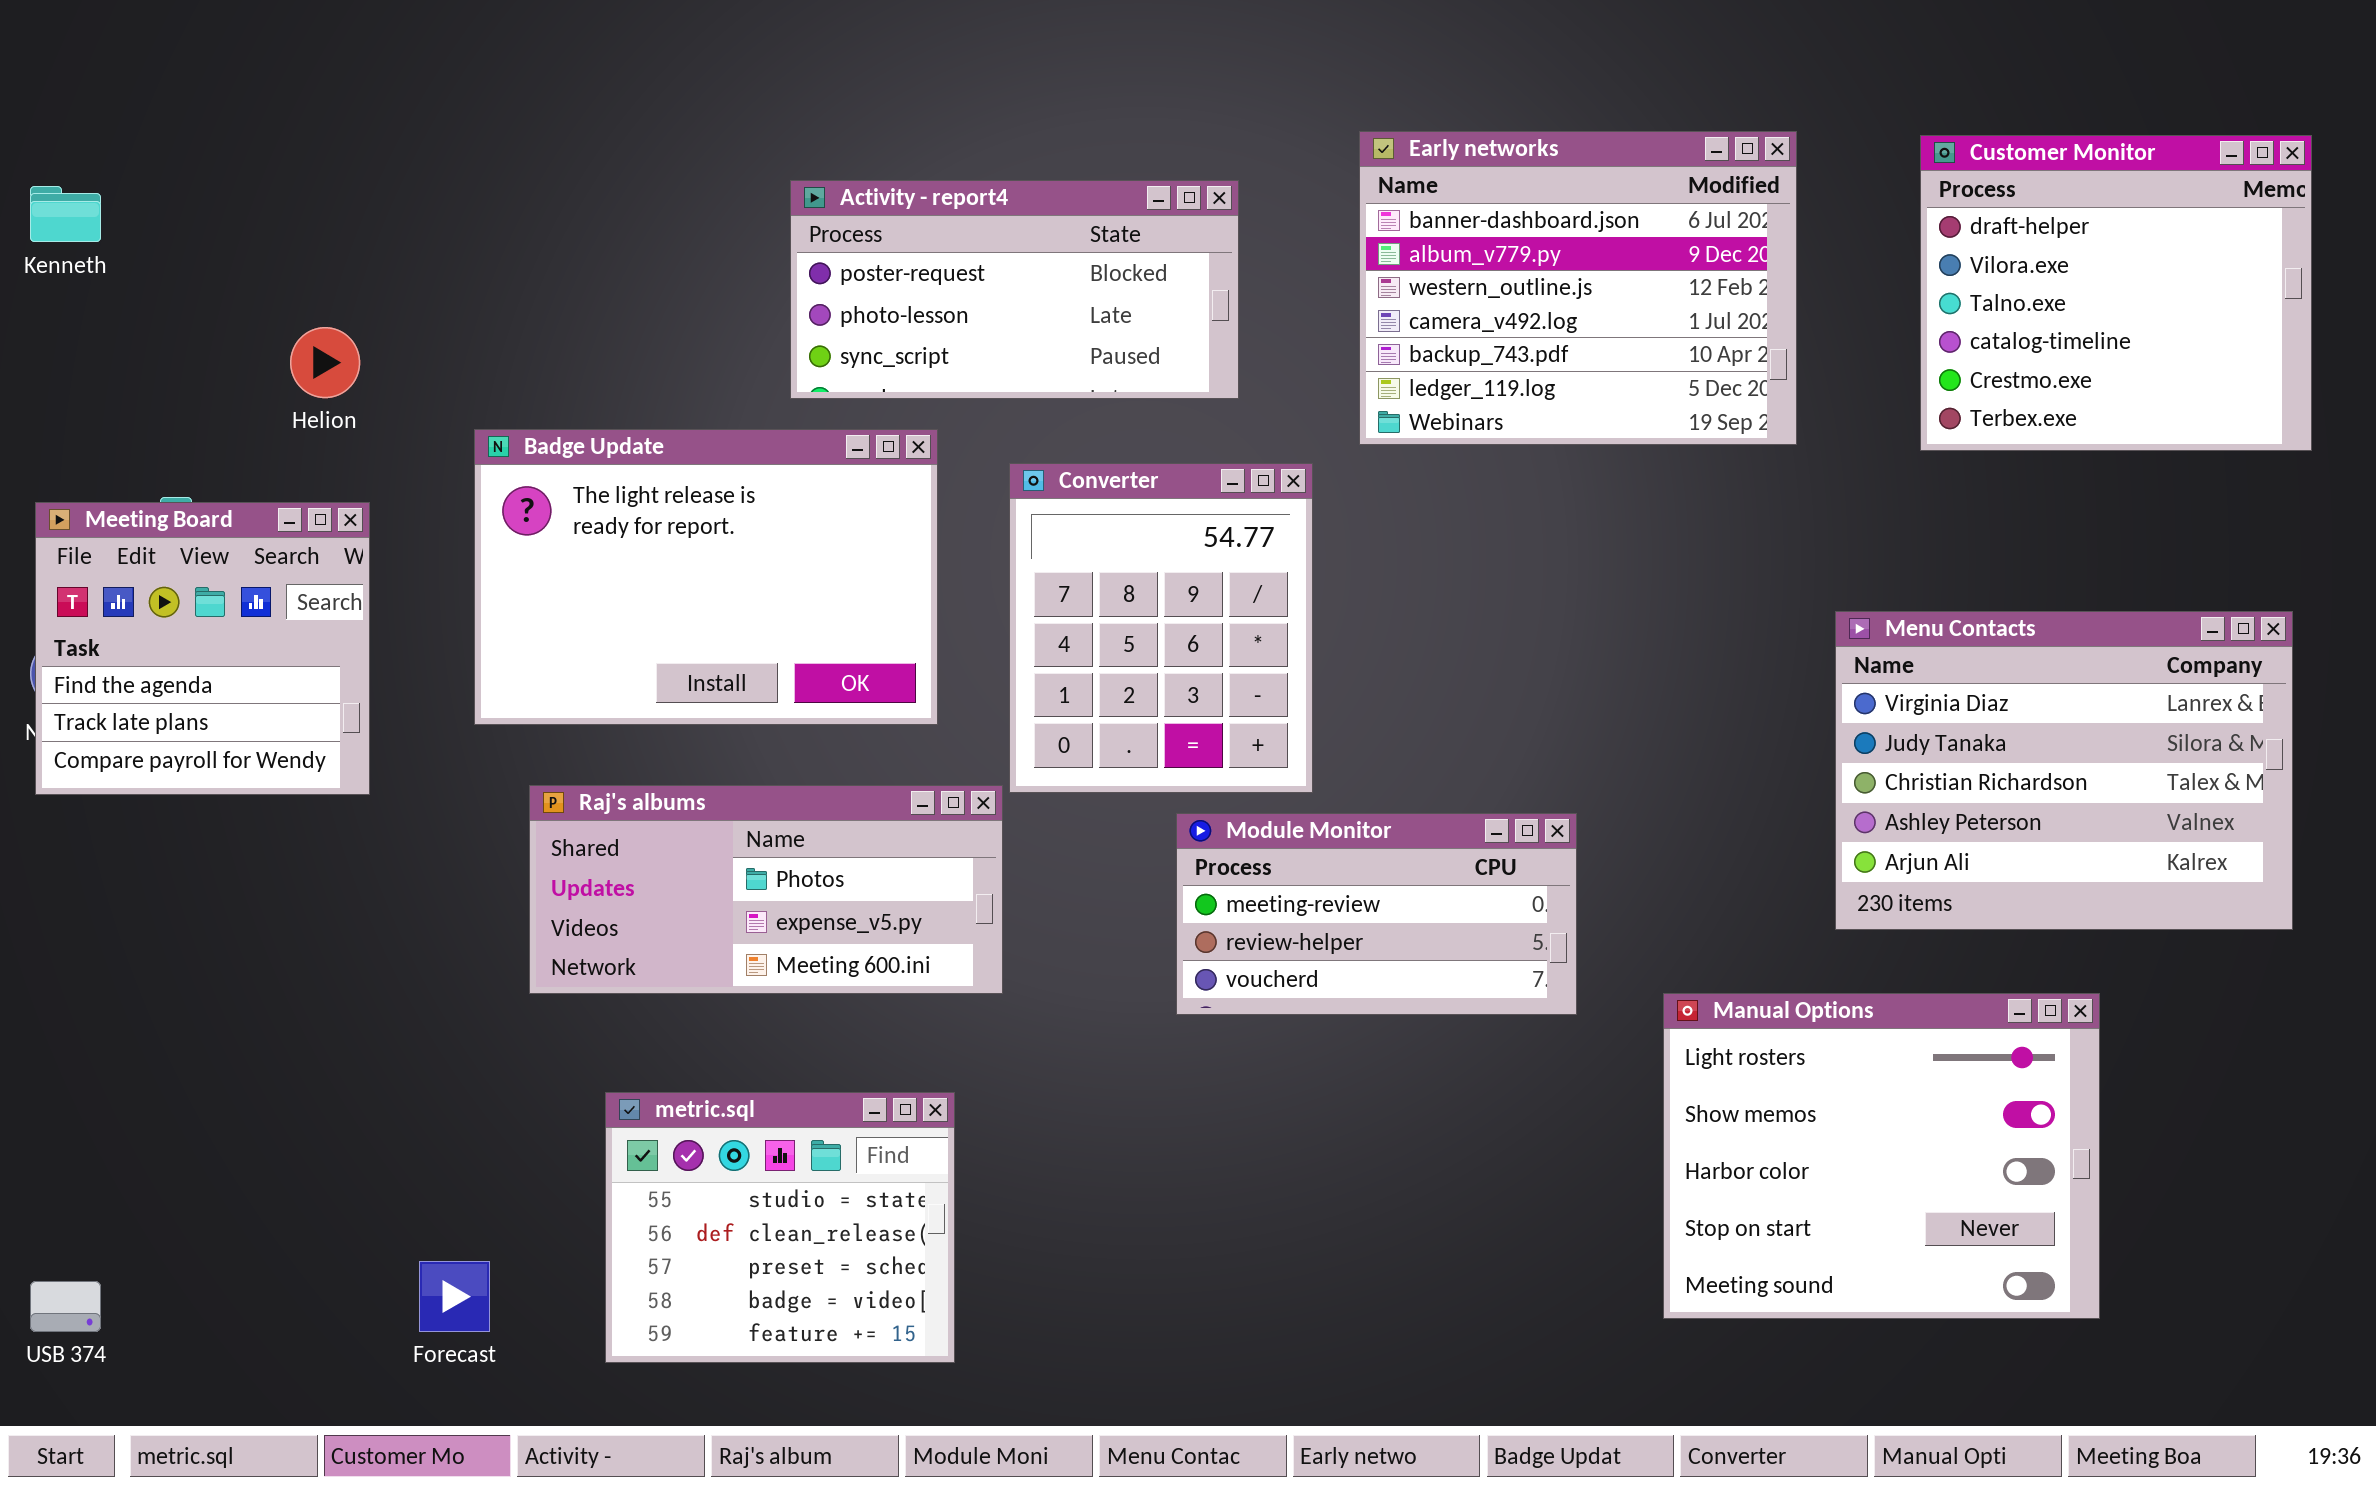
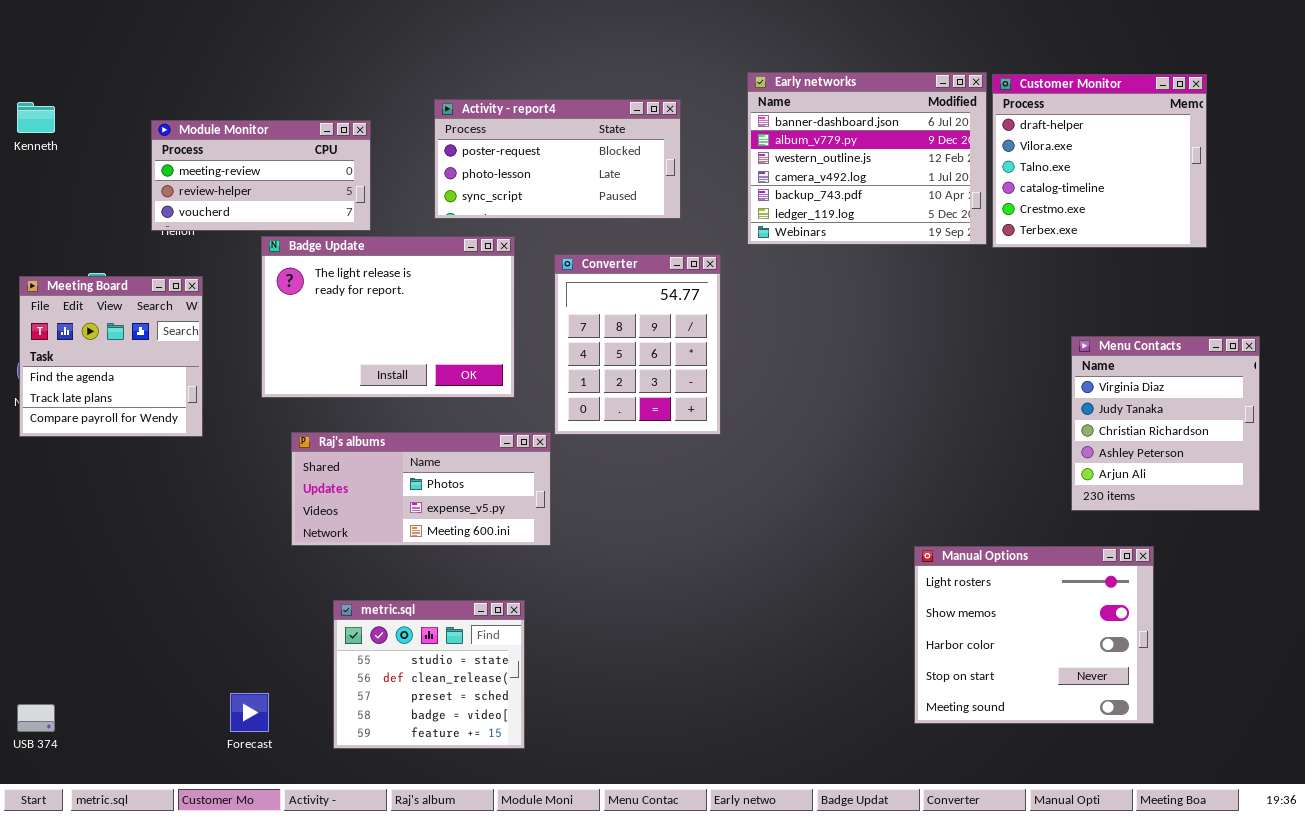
Customer Monitor: [1920,135,2312,451] -> [992,74,1207,248], moved
Menu Contacts: [1835,611,2293,930] -> [1071,336,1260,511], resized
Module Monitor: [1176,813,1577,1015] -> [151,120,371,231], moved

